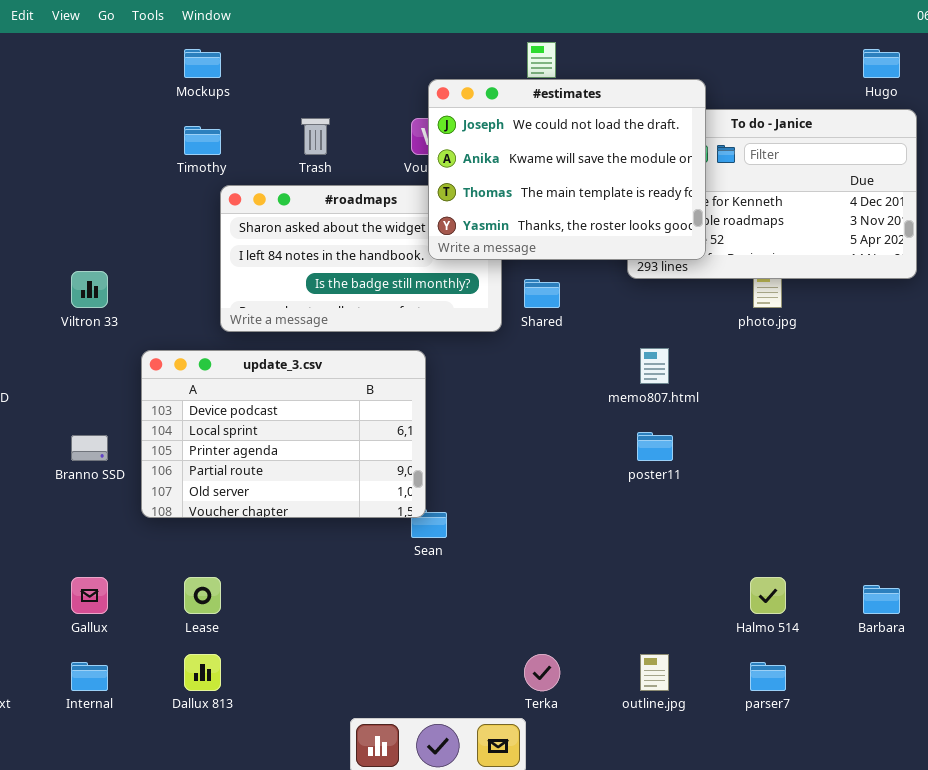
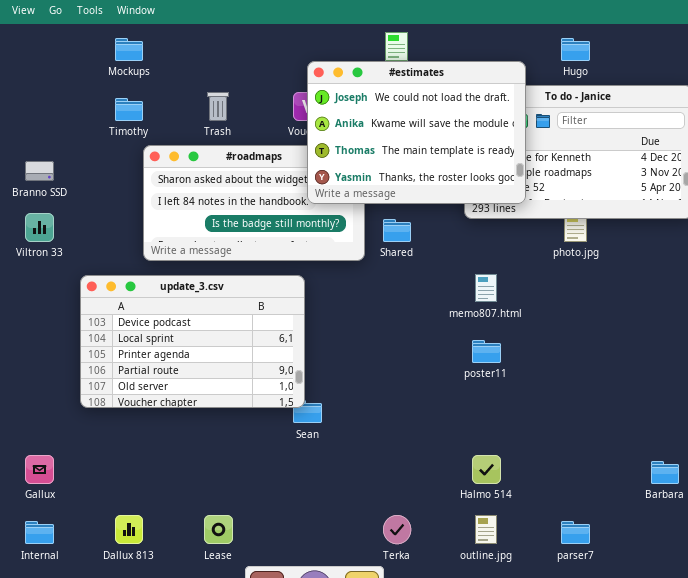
Hugo: [863,49,900,78] -> [561,38,590,61], moved
Branno SSD: [71,435,108,461] -> [25,161,54,181], moved
Lease: [184,577,221,614] -> [204,515,233,544], moved
Halmo 514: [750,577,786,614] -> [472,455,501,484], moved

